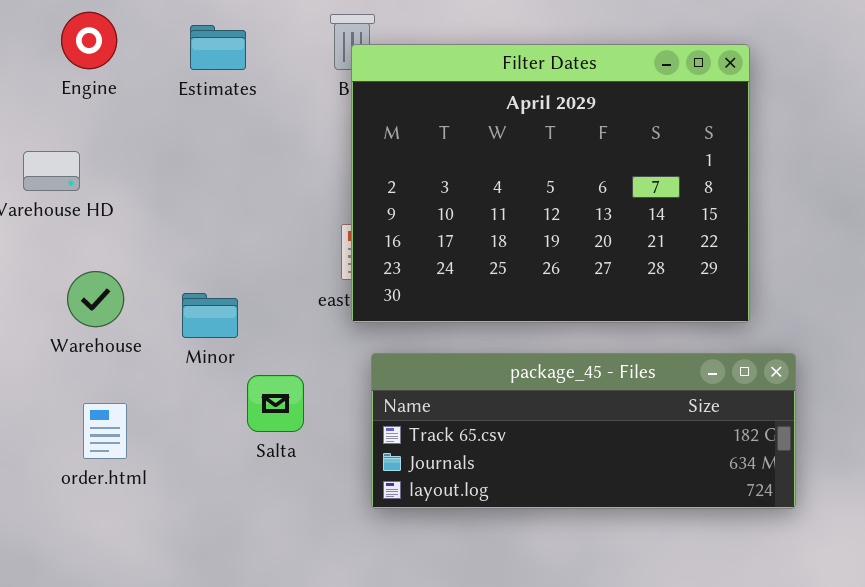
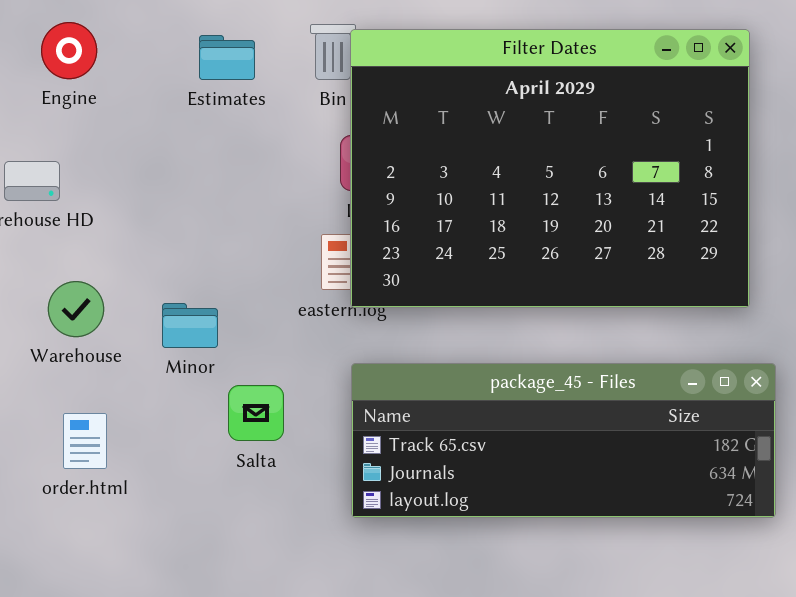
Estimates: [190,25,246,70] -> [199,35,255,80], moved
Filter Dates: [351,44,750,323] -> [350,29,750,308], moved

